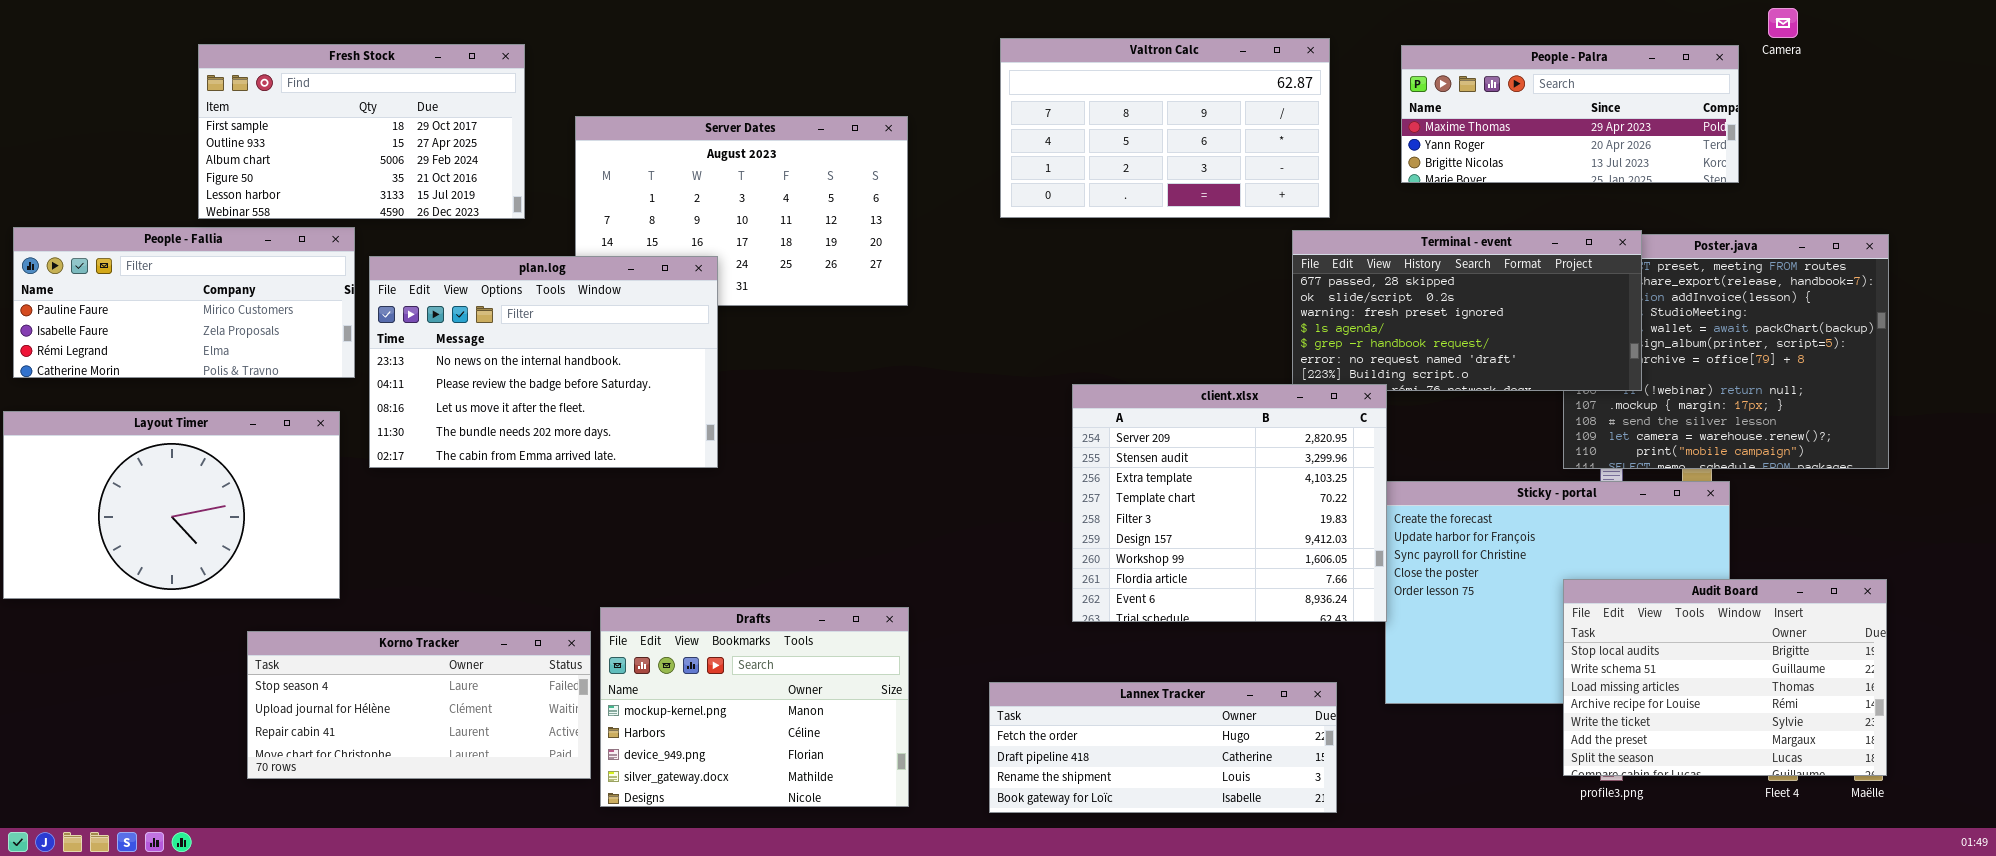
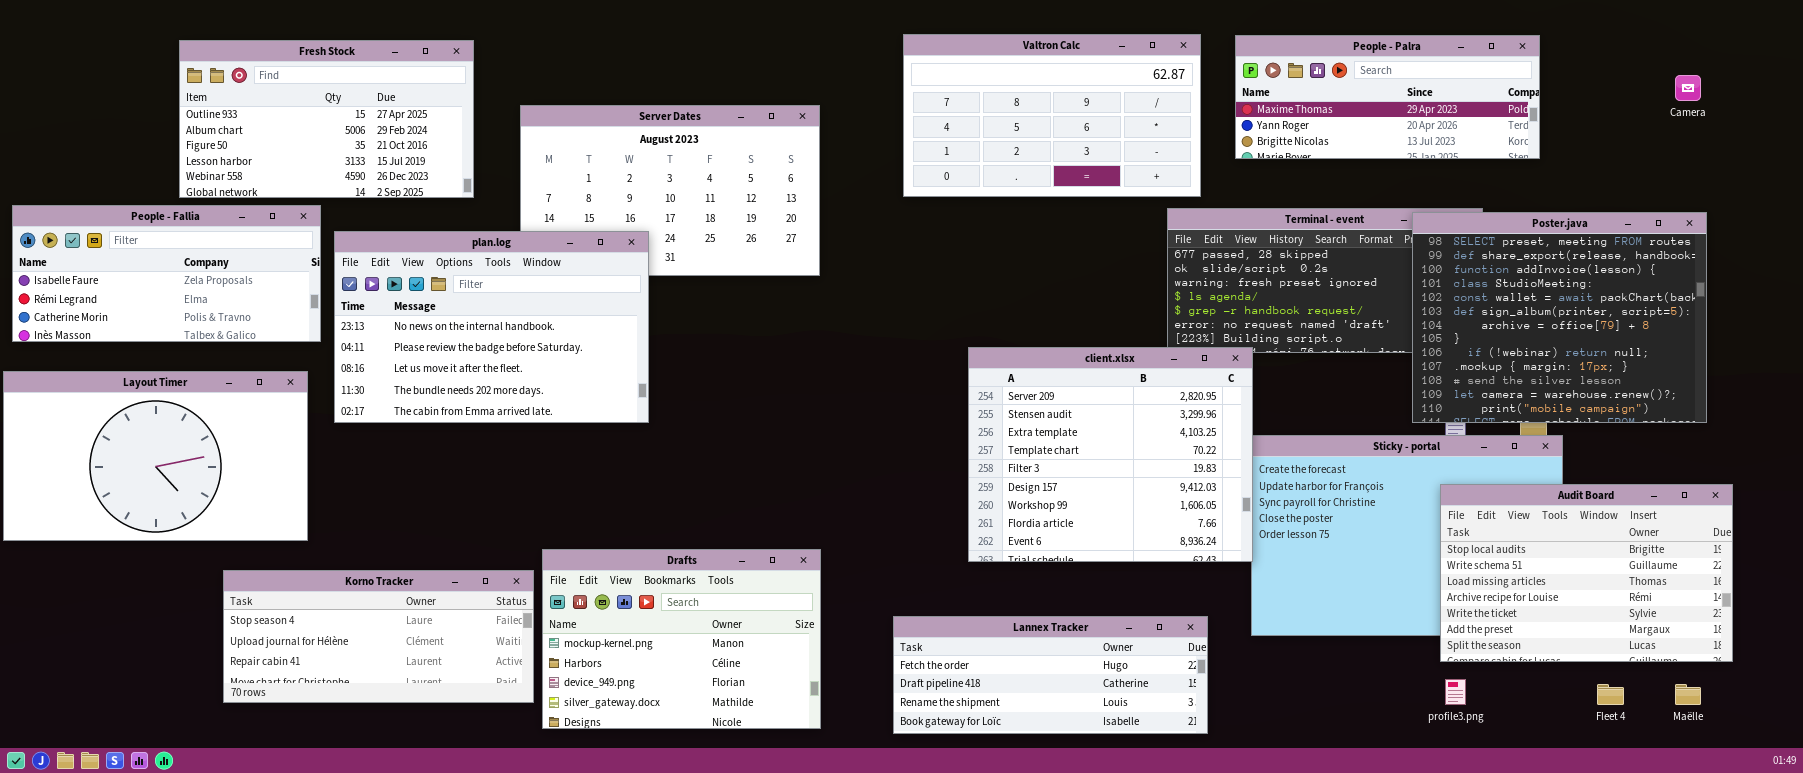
Camera: [1768,8,1798,38] -> [1675,75,1701,101], moved
Fresh Stock: [198,44,525,219] -> [179,40,474,198], scrolled down 1 row
People - Palra: [1401,45,1739,183] -> [1235,35,1540,159], moved
People - Fallia: [13,227,355,378] -> [12,205,321,342], scrolled down 1 row
Poster.java: [1563,234,1889,469] -> [1412,212,1707,423], raised
Audit Board: [1563,579,1887,776] -> [1440,484,1733,662], moved

